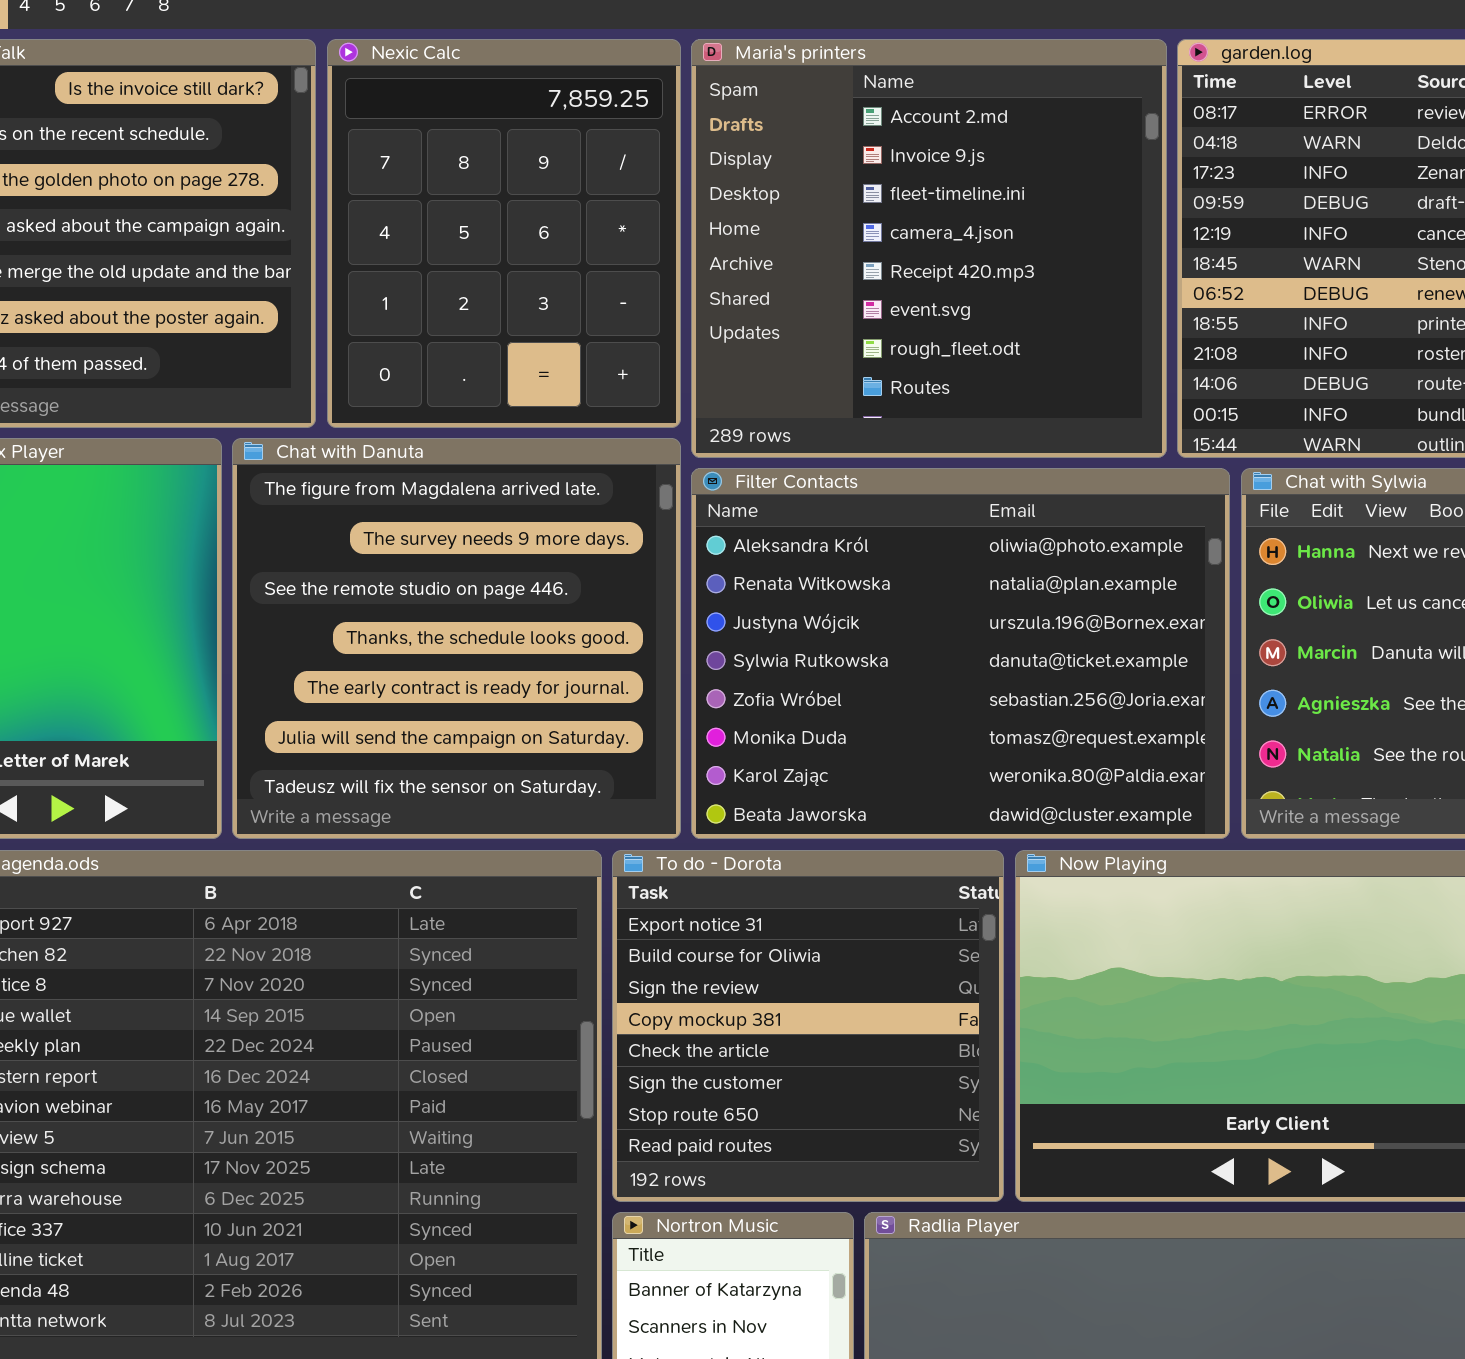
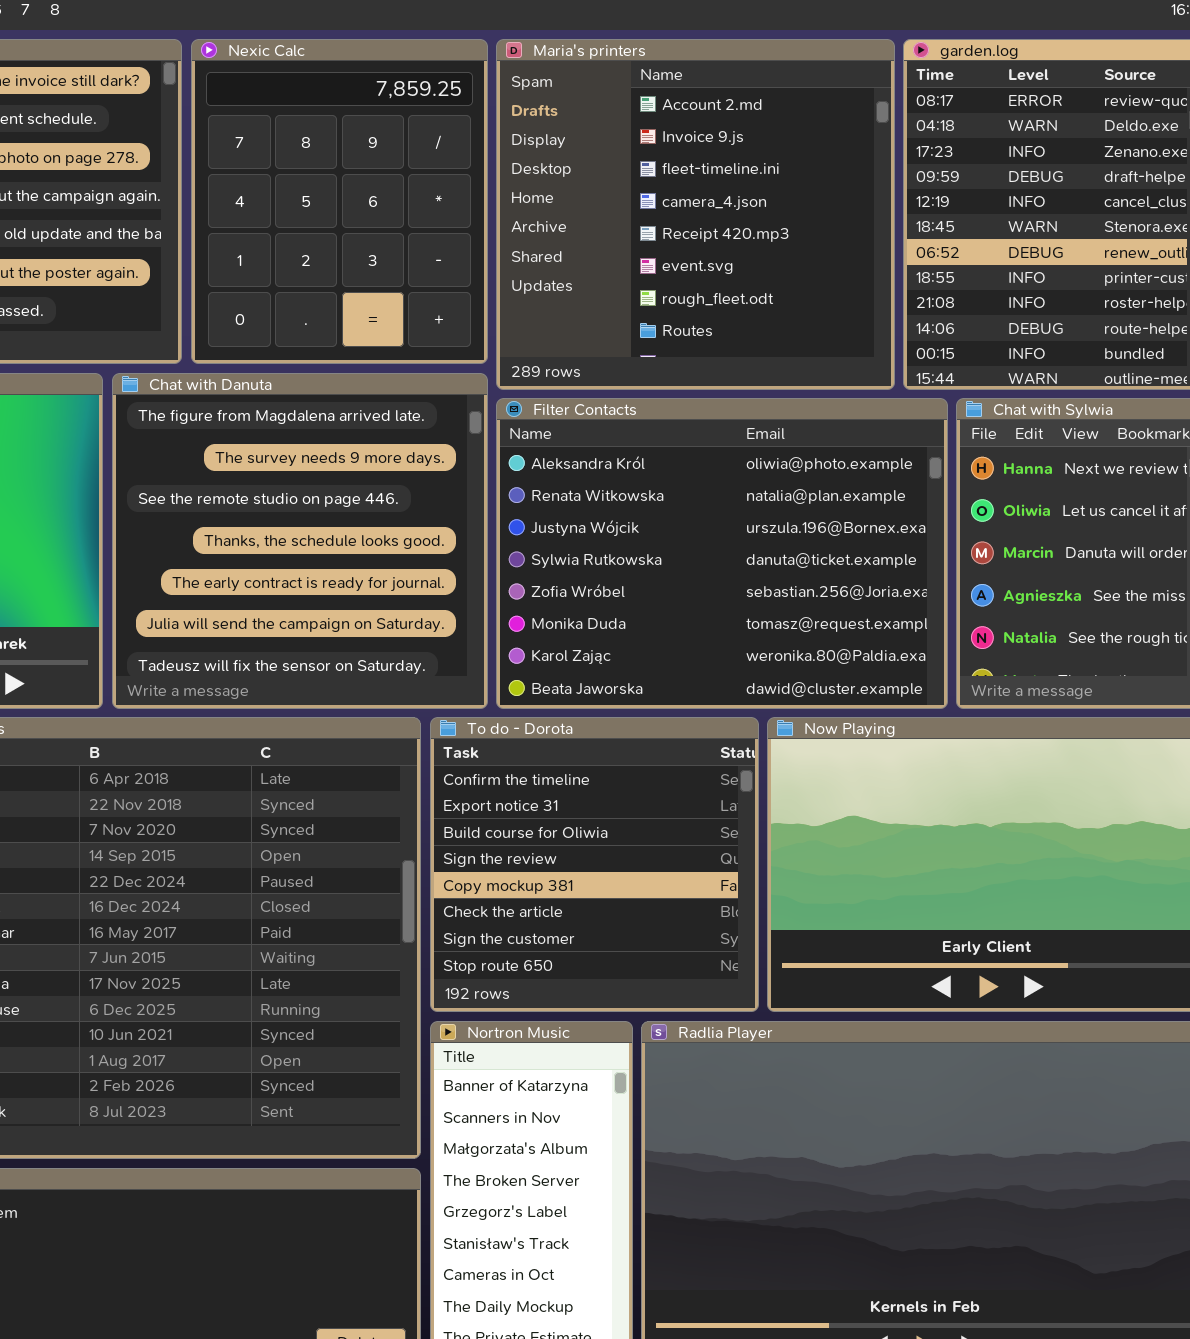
To do - Dorota: [612,850,1004,1202] -> [430,717,759,1012], scrolled up 1 row

